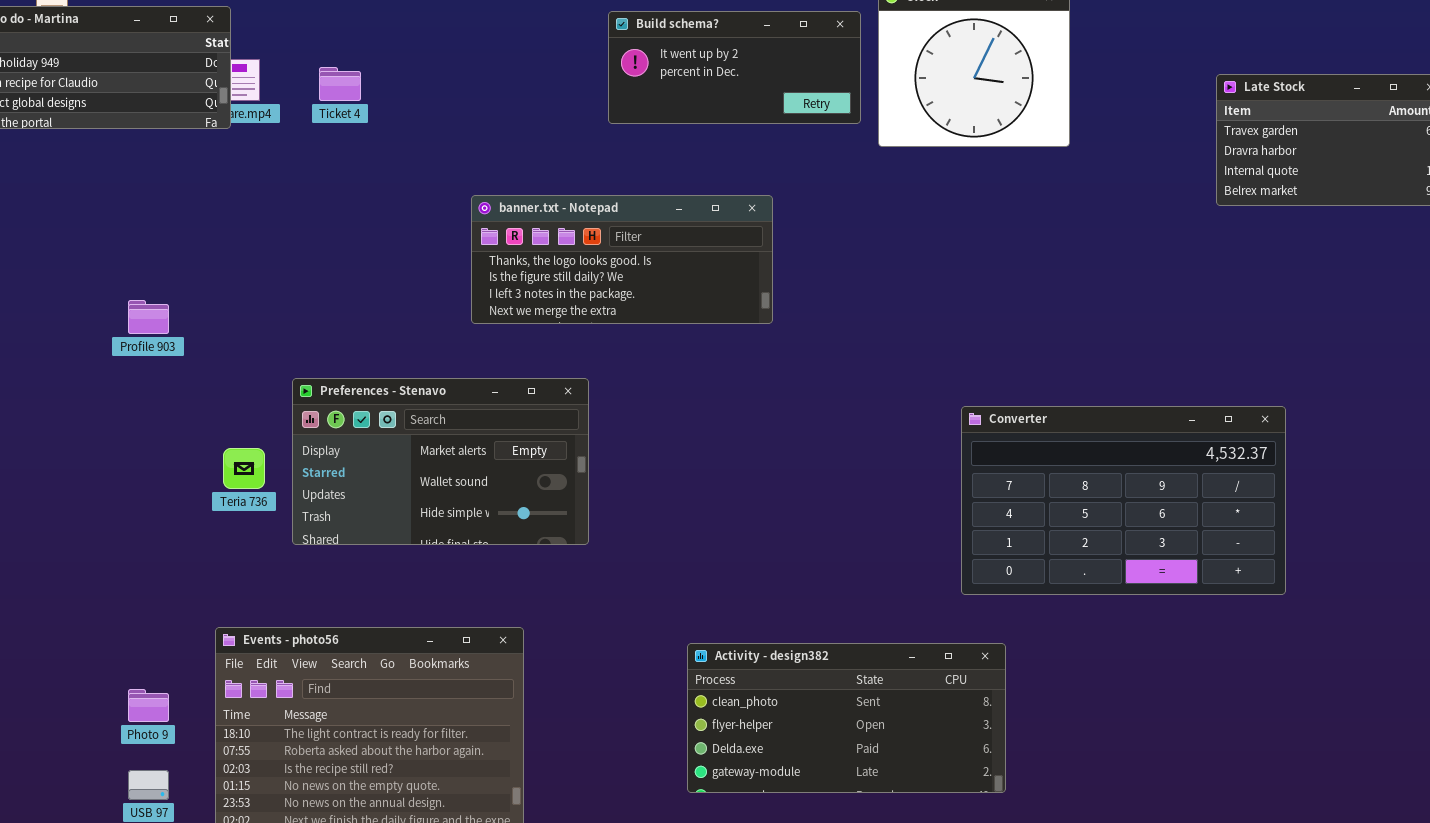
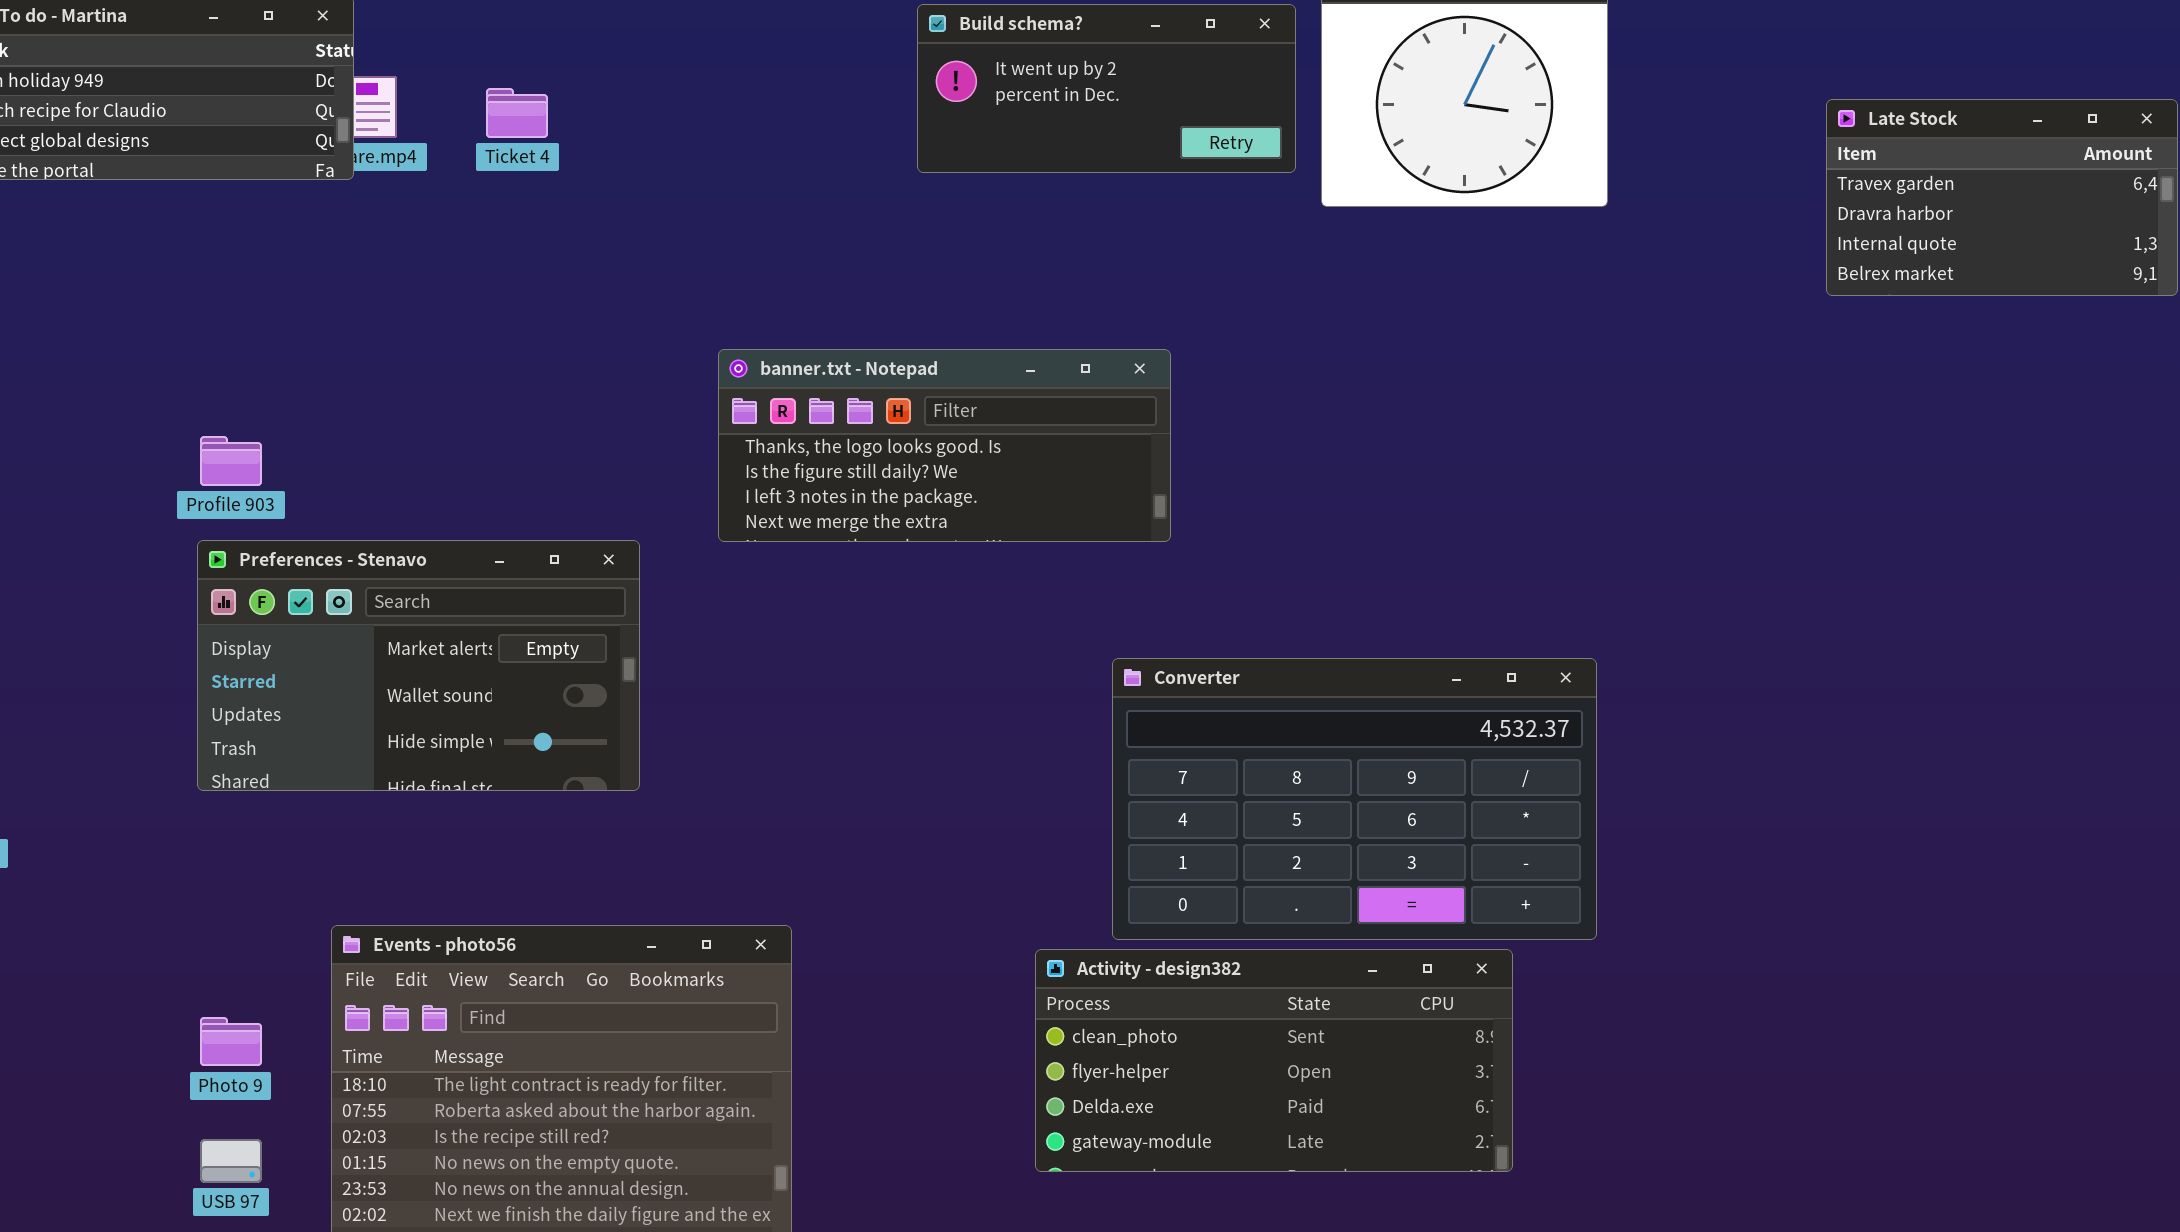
banner.txt - Notepad: [471,195,773,324] -> [718,349,1171,542], moved
Preferences - Stenavo: [292,378,589,545] -> [197,540,640,791], moved
Converter: [961,406,1286,595] -> [1112,658,1597,940], moved

